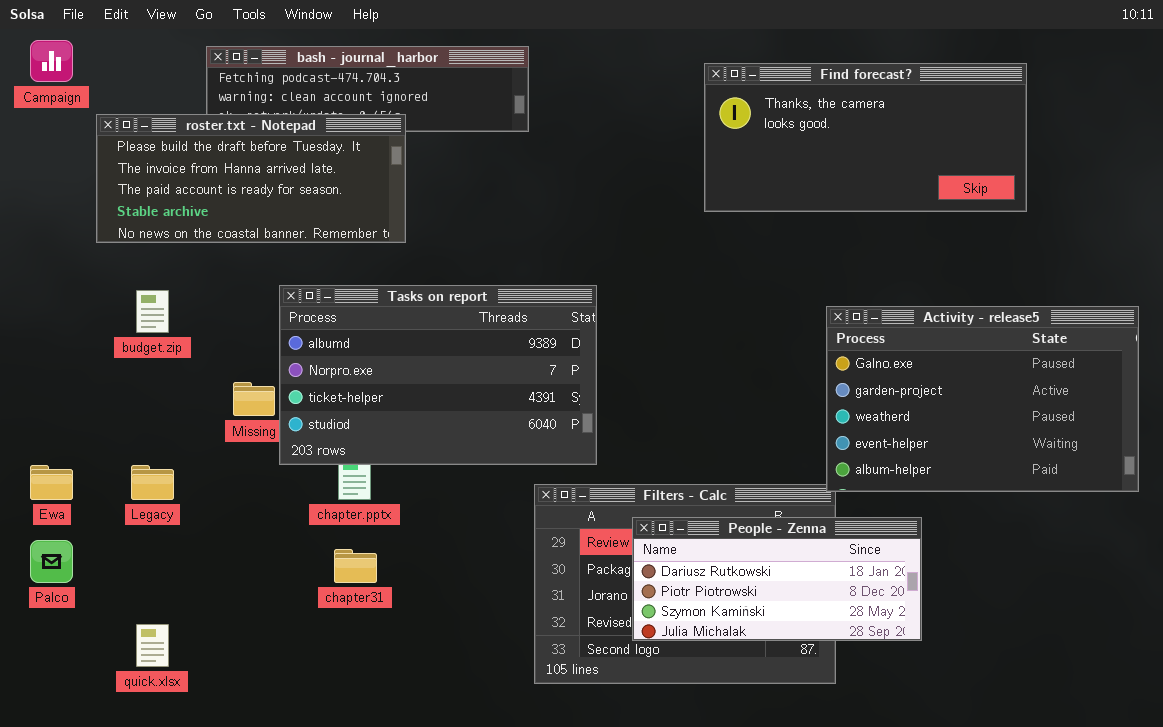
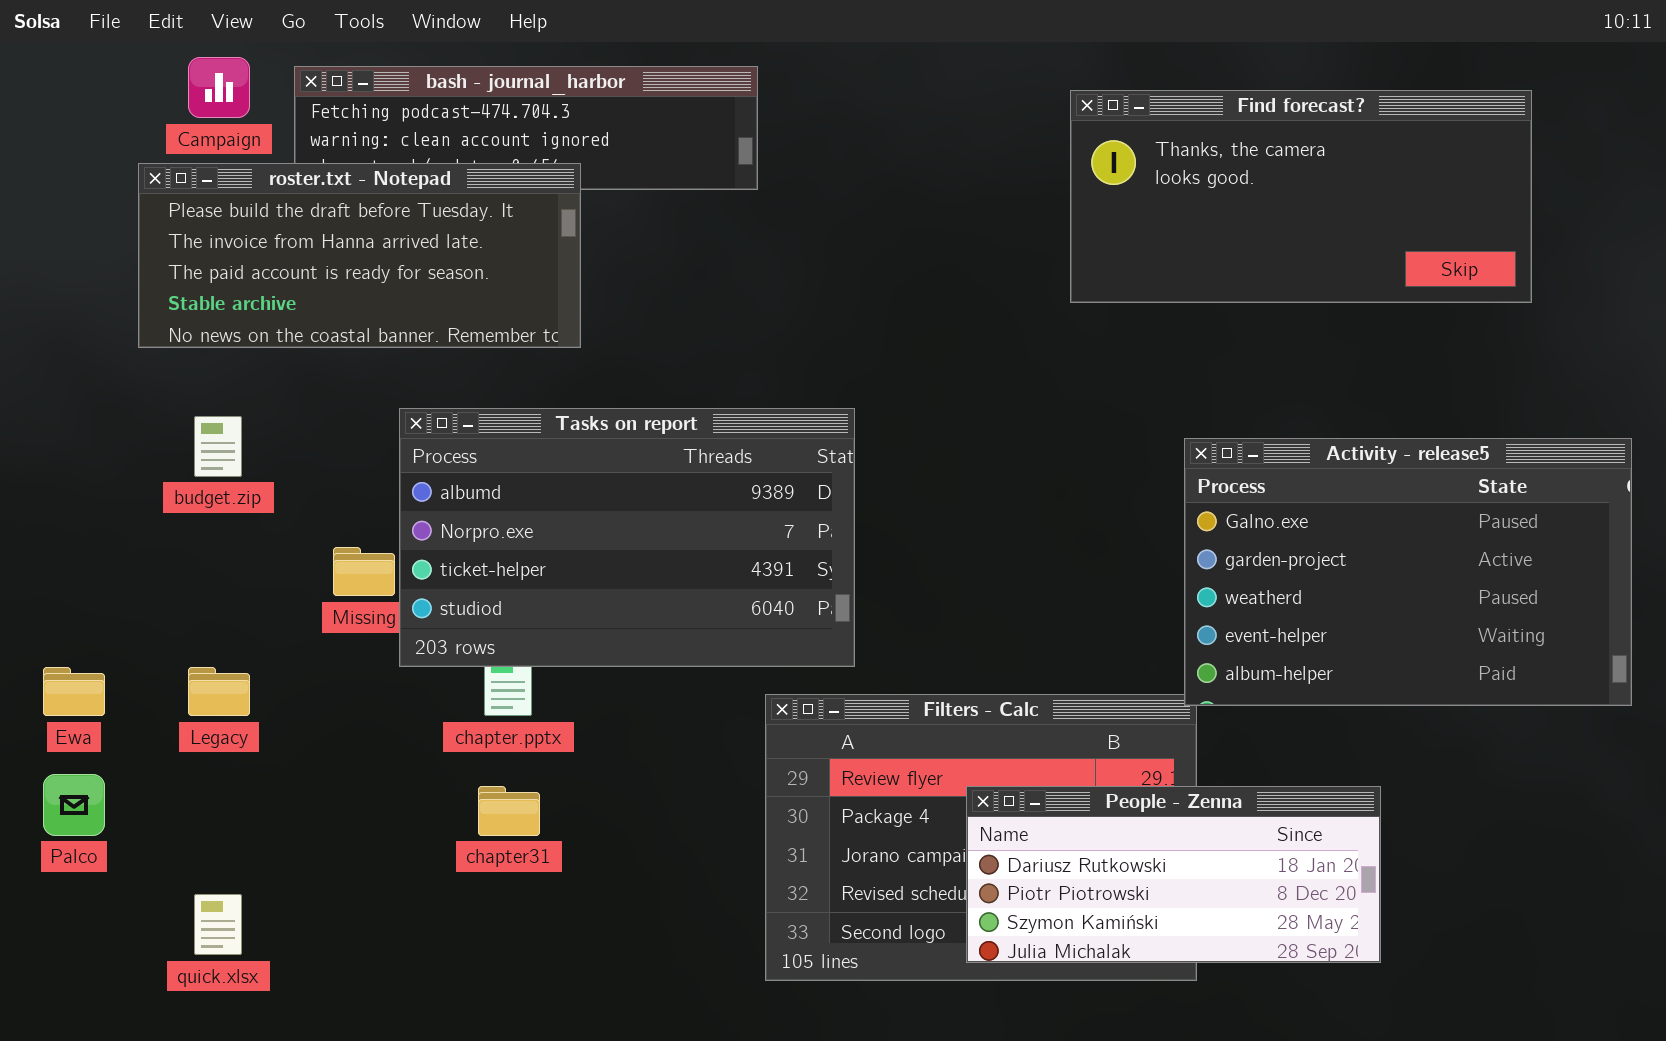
Campaign: [30,40,73,82] -> [188,57,250,118], moved
Find forecast?: [704,63,1027,212] -> [1070,90,1532,303], moved
People - Zenna: [632,517,922,641] -> [966,786,1381,963], moved

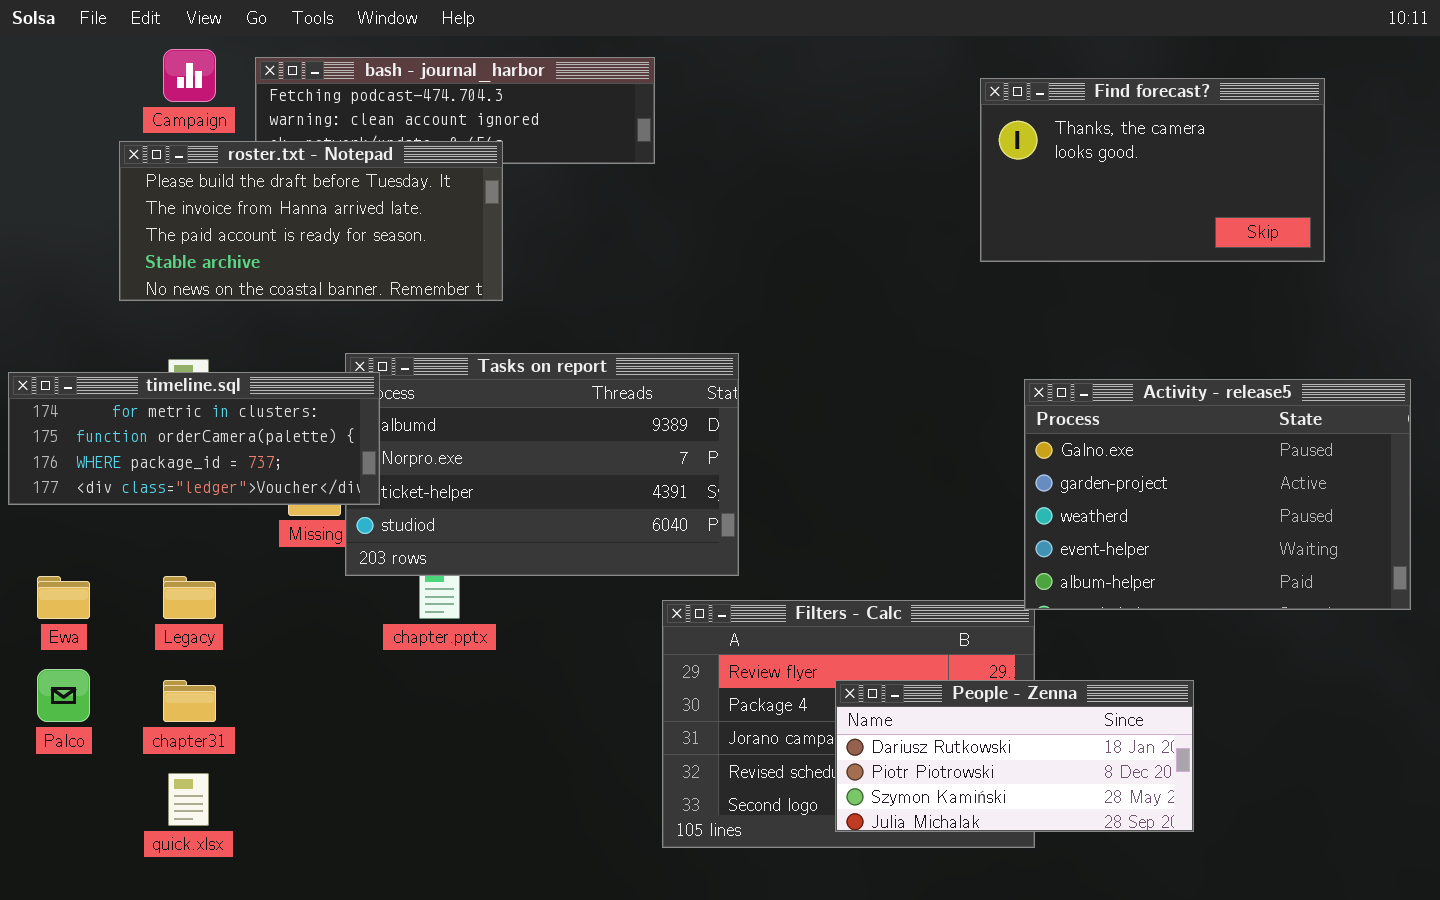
Find forecast?: [1070,90,1532,303] -> [980,78,1325,262], resized
timeline.sql: none -> [8,372,380,505], opened
chapter31: [478,786,540,836] -> [163,680,216,722], moved

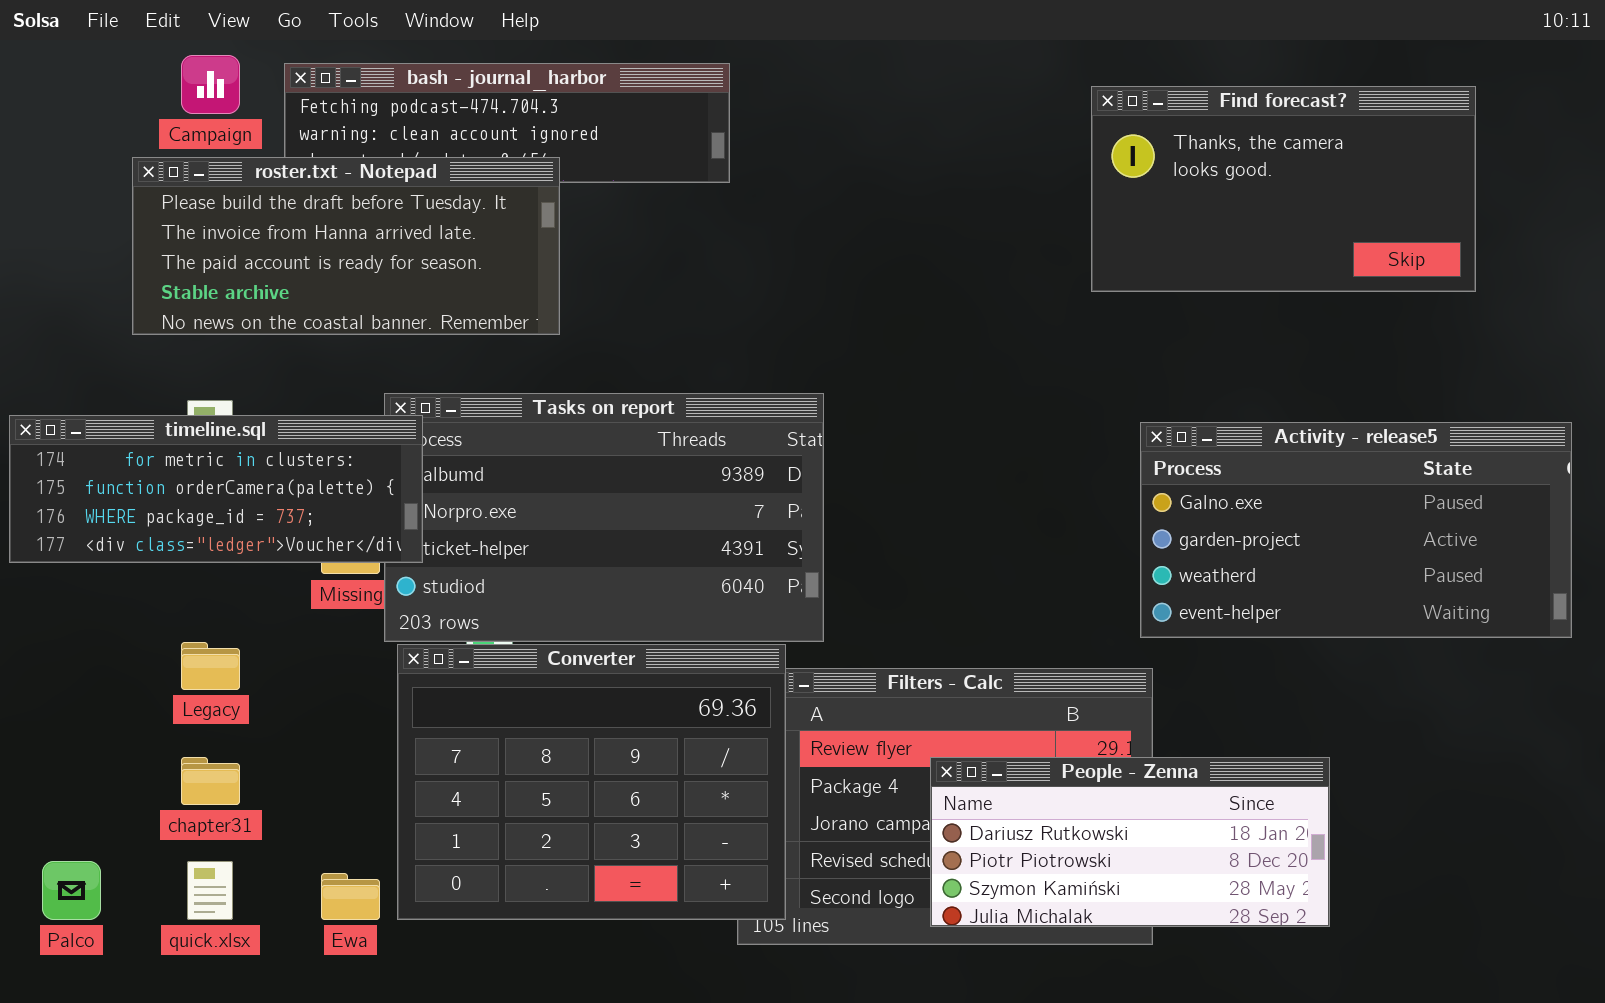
Activity - release5: [1024,379,1411,610] -> [1140,422,1572,638], resized
Ewa: [37,576,90,619] -> [321,873,380,920], moved
Converter: none -> [397,644,786,920], opened
Palco: [37,669,90,722] -> [42,861,101,920], moved

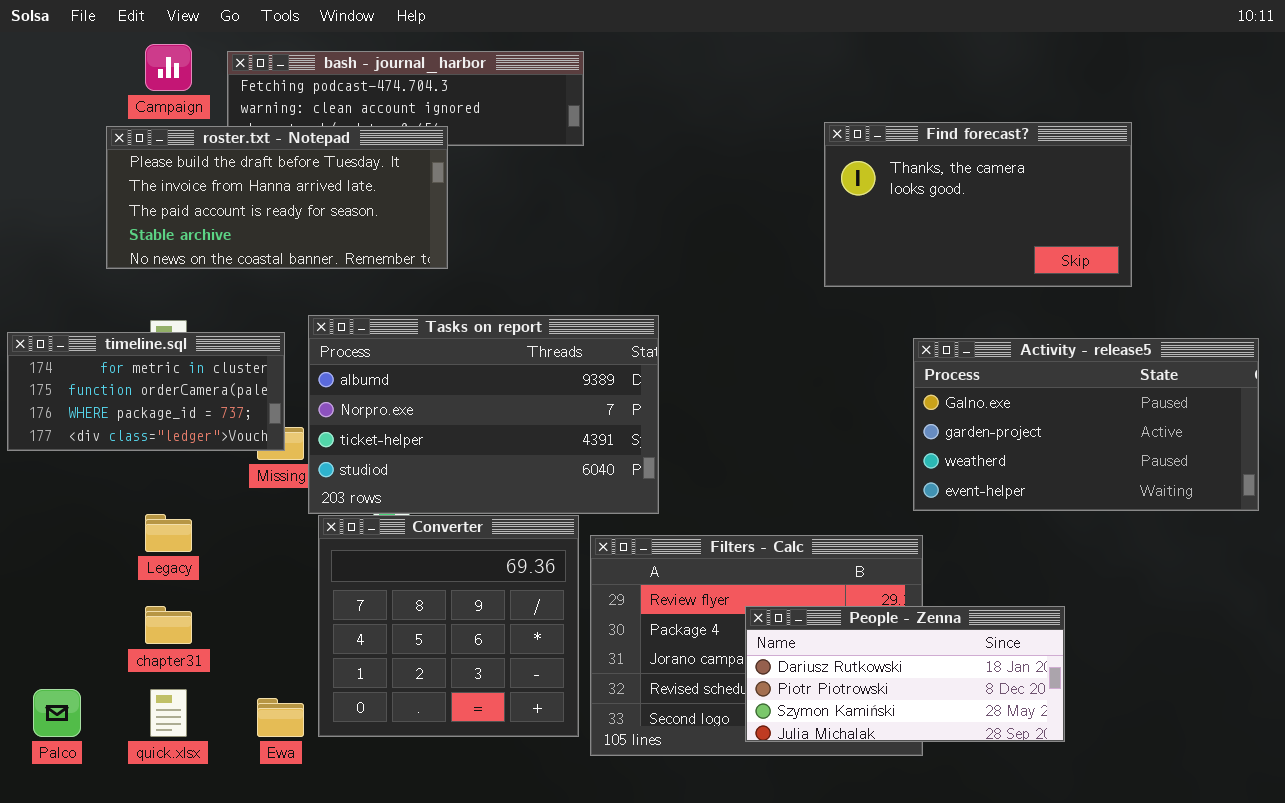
Find forecast?: [1091,86,1476,292] -> [824,122,1132,287], moved
timeline.sql: [9,415,423,563] -> [7,332,285,451], resized
Converter: [397,644,786,920] -> [318,515,579,737], resized

